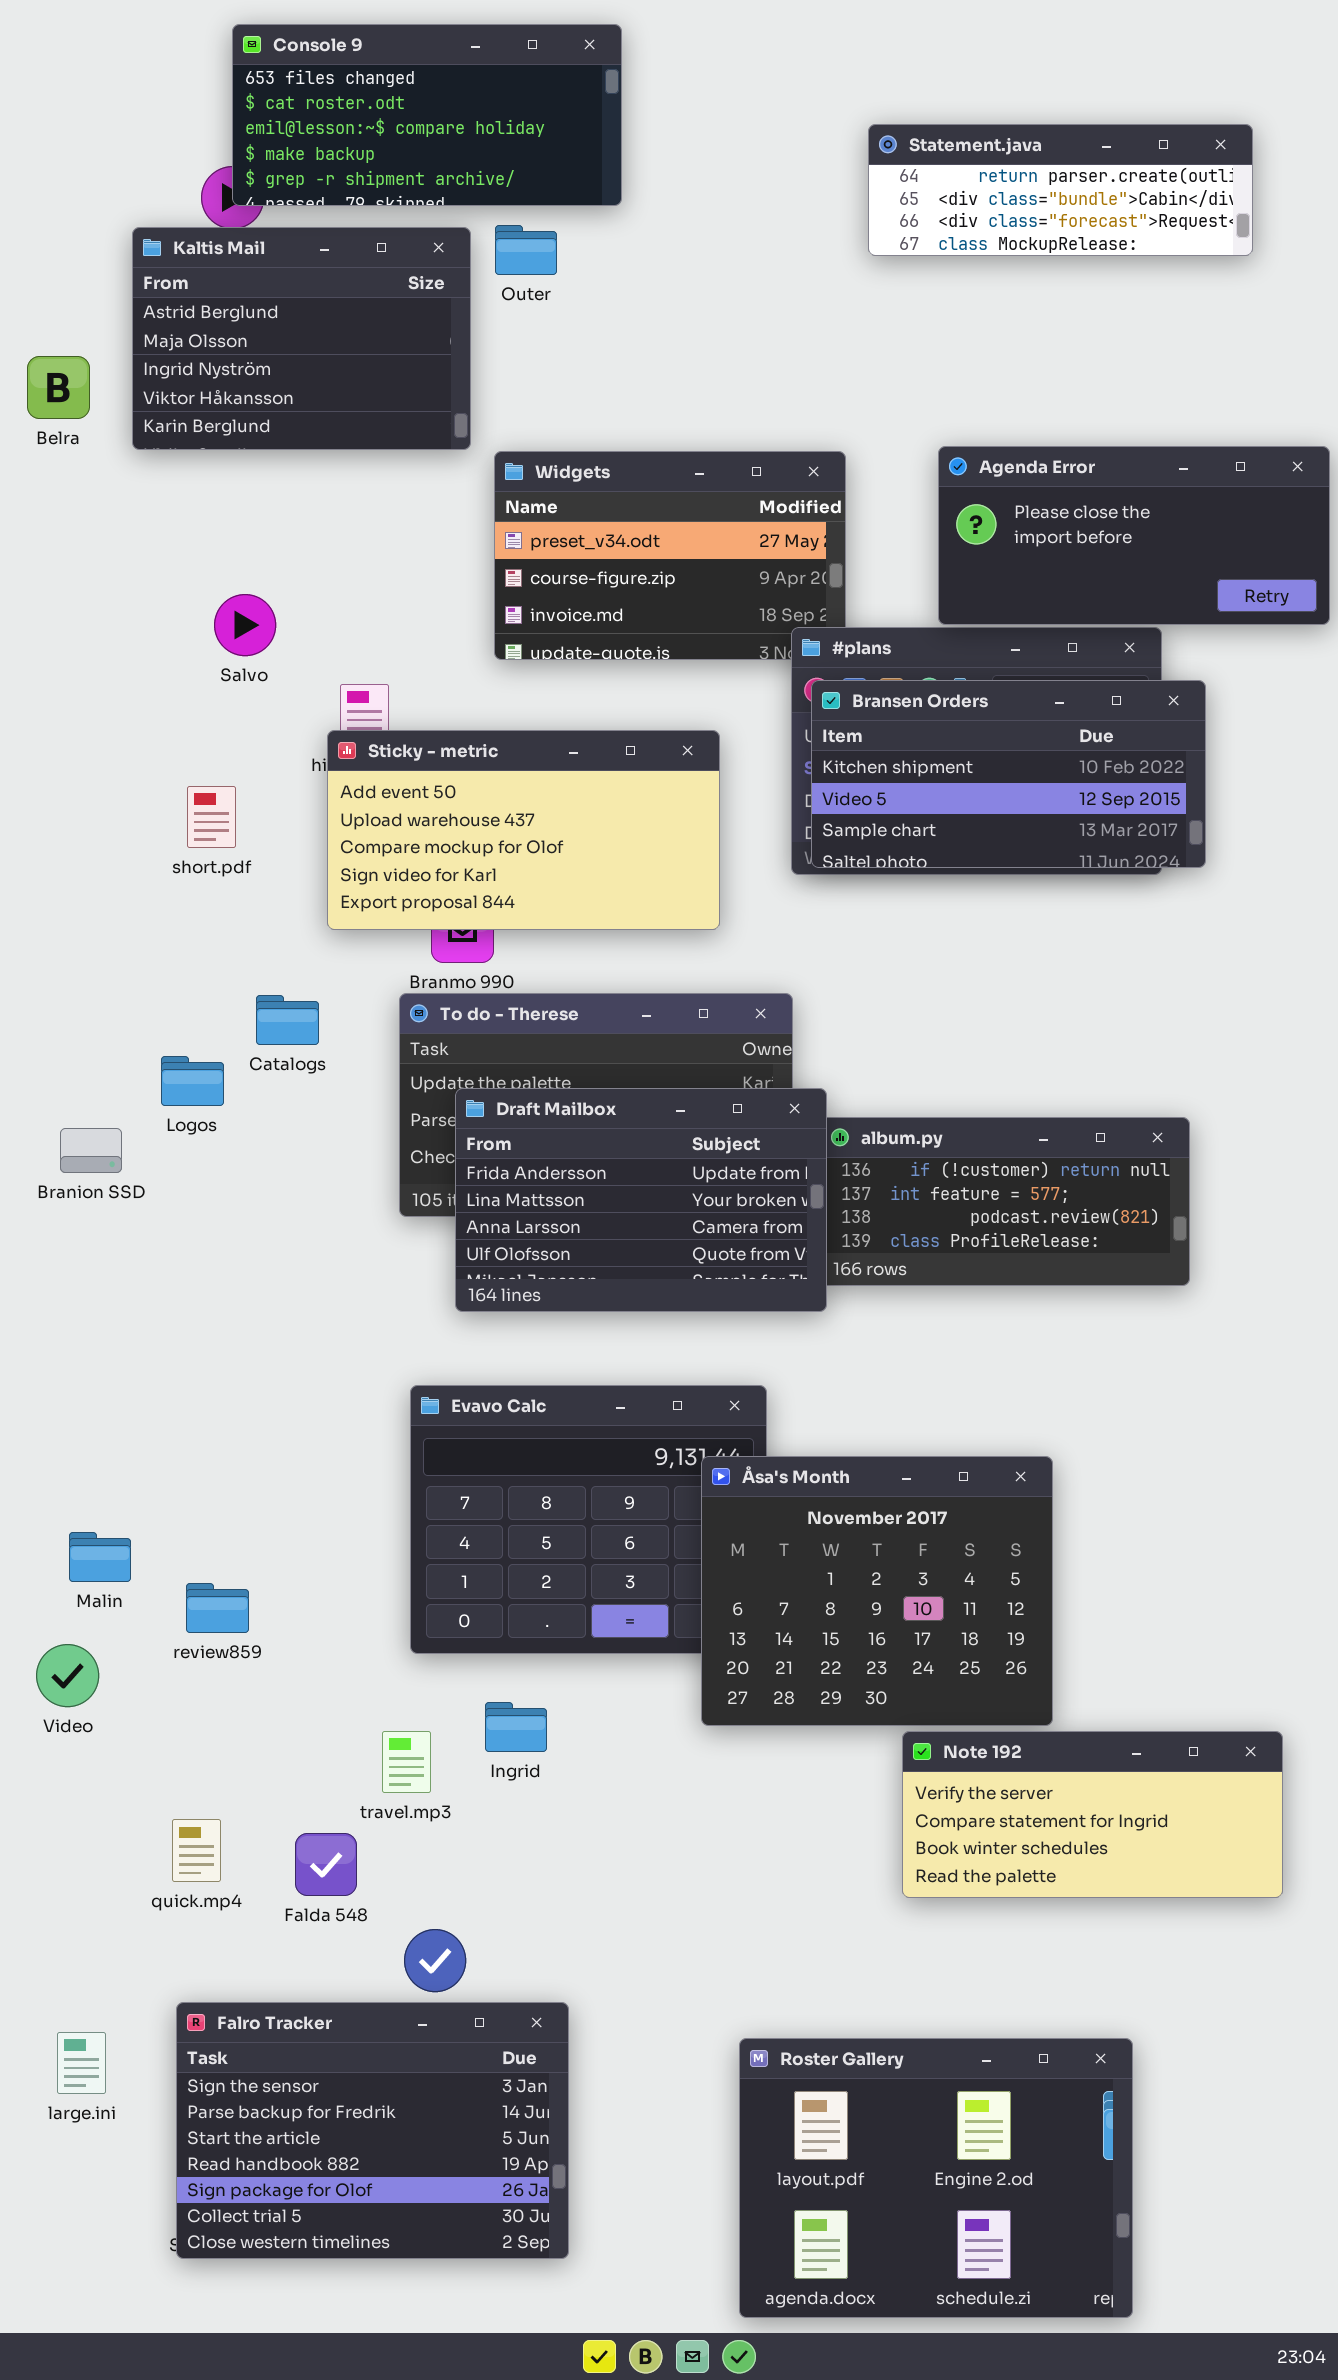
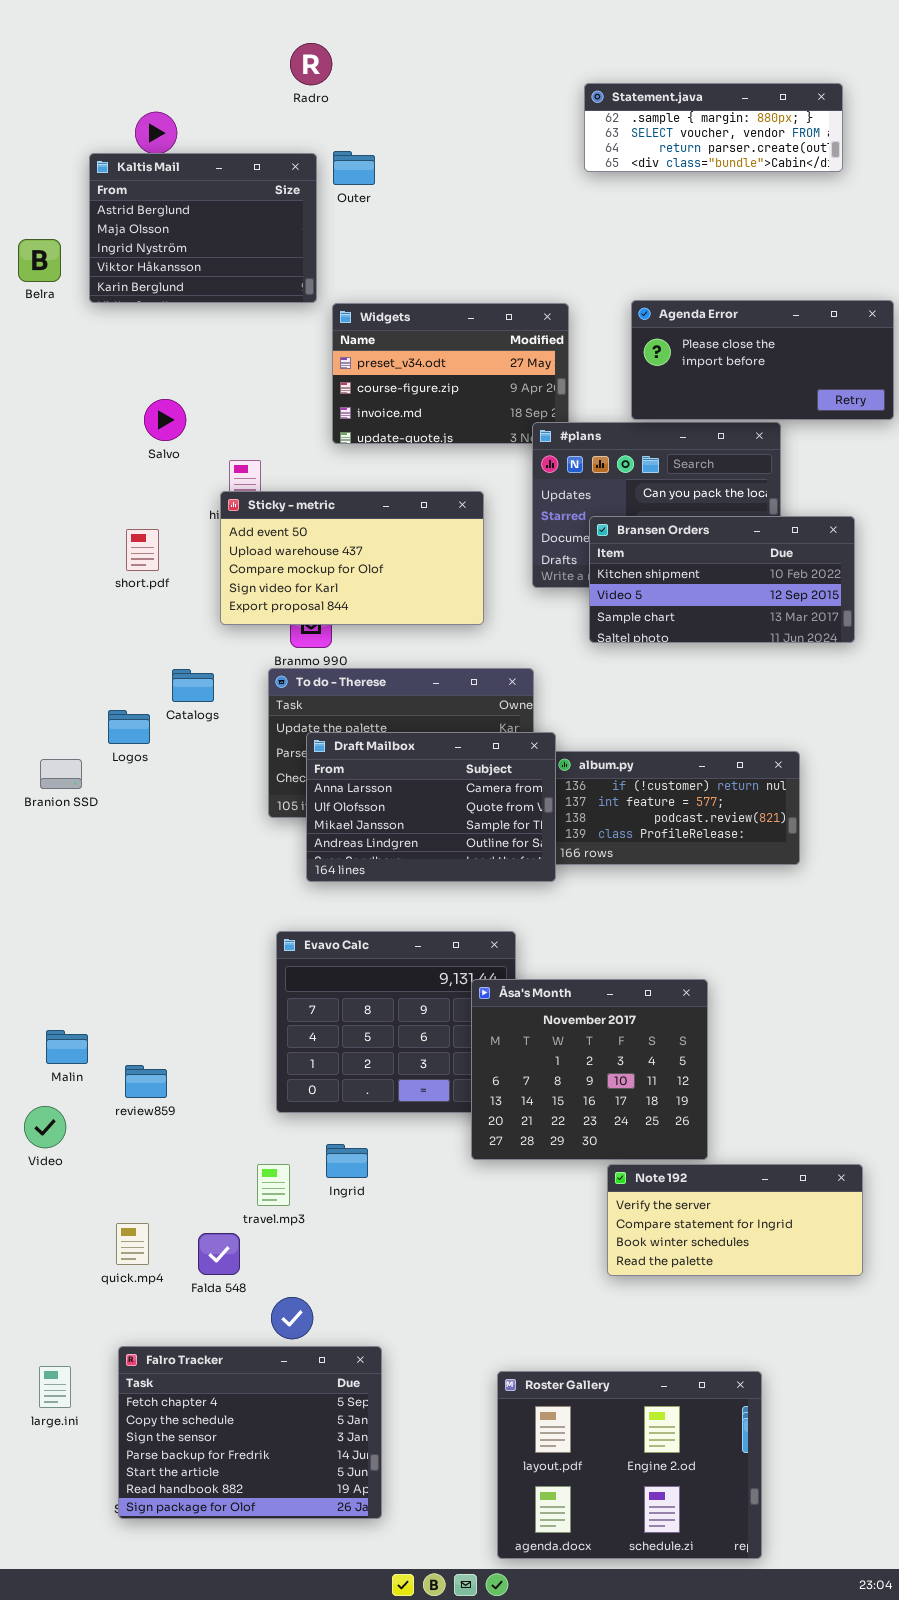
Console 9: [232,24,622,206] -> none, closed
Statement.java: [868,124,1253,256] -> [584,83,843,172], scrolled up 2 rows
Bransen Orders: [811,680,1206,868] -> [589,516,855,643], moved
Draft Mailbox: [455,1088,827,1312] -> [306,732,556,882], scrolled down 2 rows
Falro Tracker: [176,2002,569,2259] -> [118,1346,382,1519], scrolled up 2 rows

